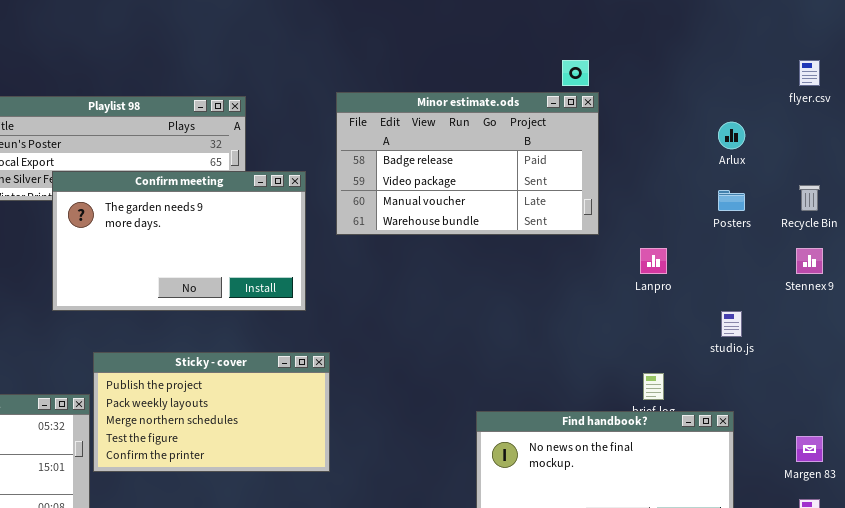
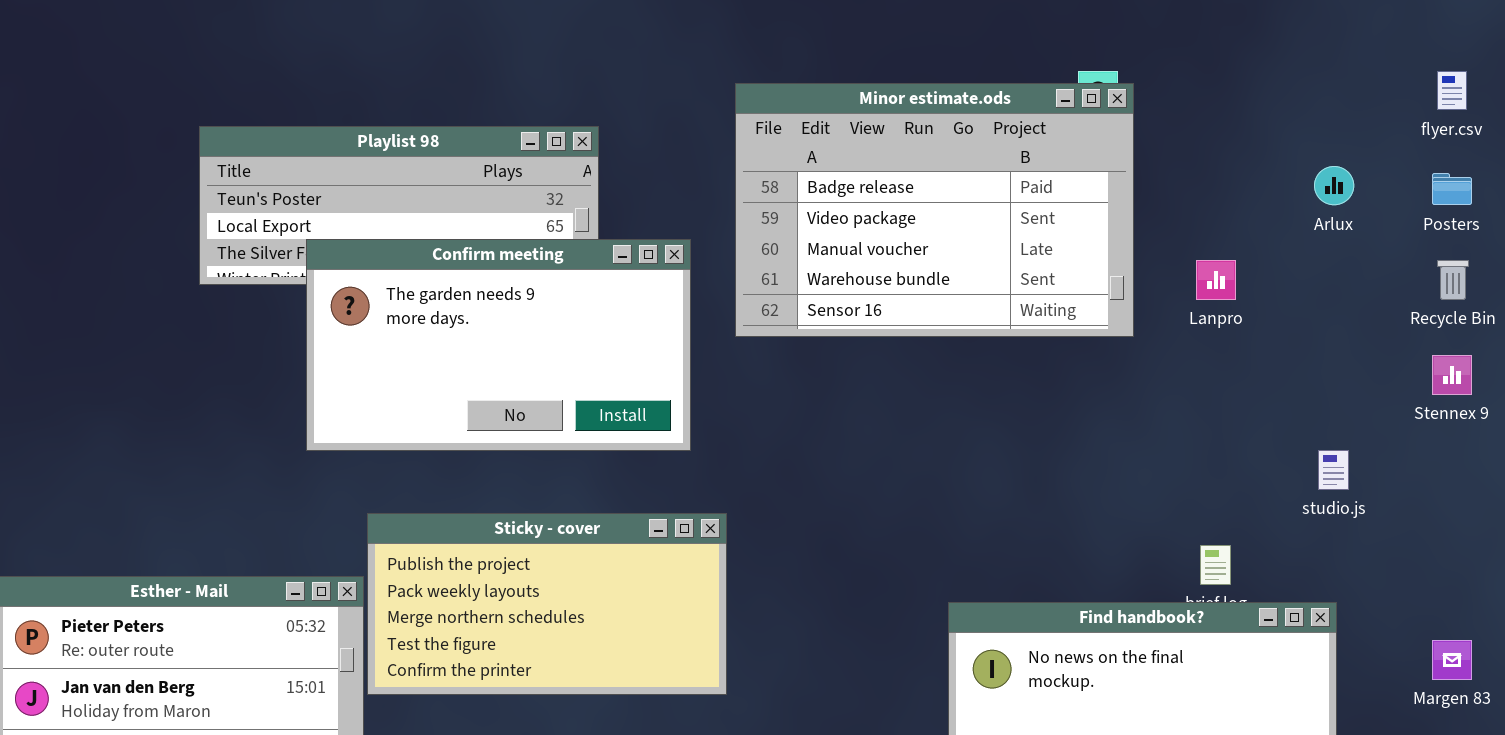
Minor estimate.ods: [336,92,599,235] -> [735,83,1134,337], resized
Posters: [718,190,745,211] -> [1432,173,1472,205], moved
Lanpro: [640,248,667,274] -> [1196,260,1236,300], moved

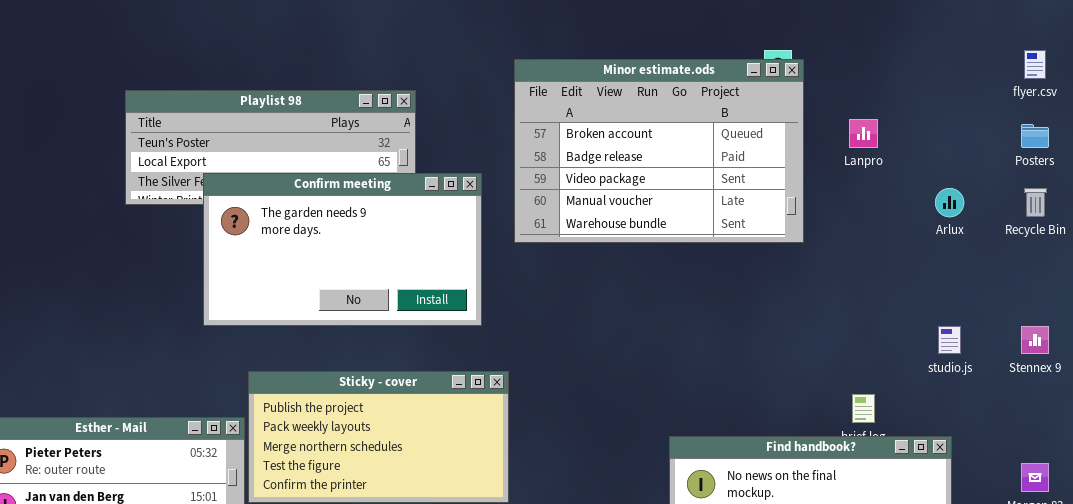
Minor estimate.ods: [735,83,1134,337] -> [514,59,804,243], scrolled up 1 row
Arlux: [1314,166,1354,205] -> [935,188,964,217], moved
Lanpro: [1196,260,1236,300] -> [849,119,878,148], moved
Stennex 9: [1432,355,1472,395] -> [1021,326,1049,354], moved

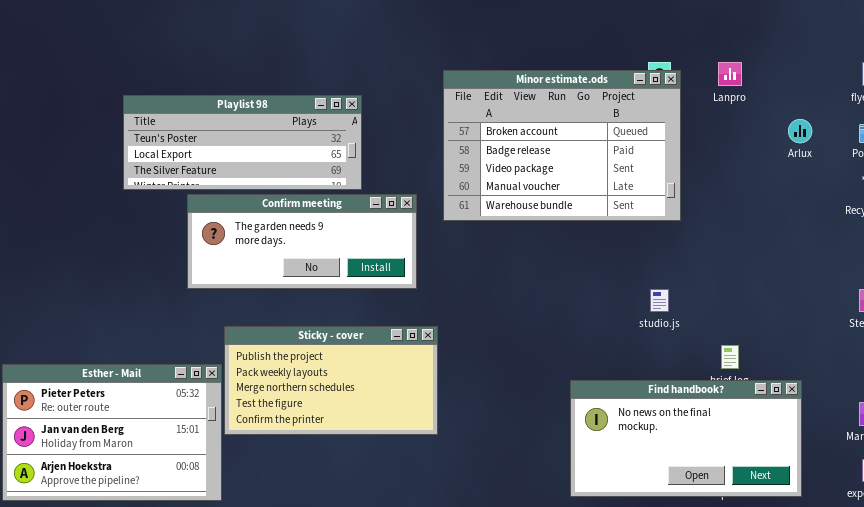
Lanpro: [849,119,878,148] -> [718,62,742,86], moved
Confirm meeting: [203,173,482,326] -> [187,194,417,289], resized
Arlux: [935,188,964,217] -> [788,119,812,143], moved
studio.js: [938,326,961,354] -> [650,289,669,312], moved

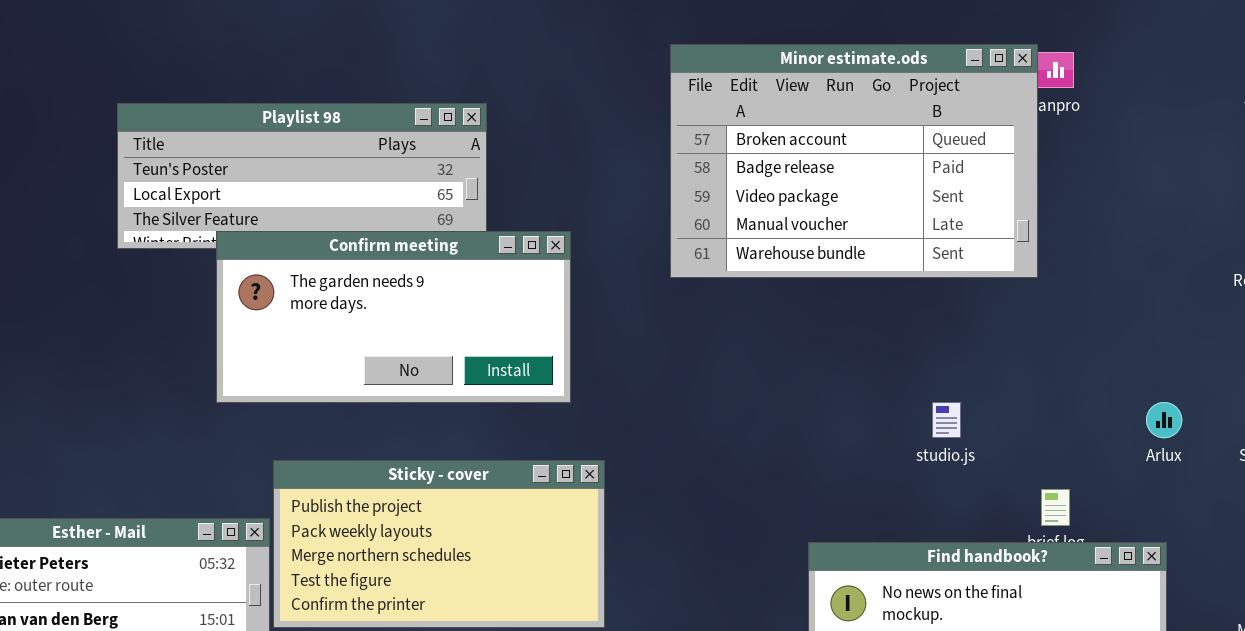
Minor estimate.ods: [443,70,681,221] -> [670,44,1038,278], moved
Arlux: [788,119,812,143] -> [1146,402,1182,438], moved
Confirm meeting: [187,194,417,289] -> [216,231,571,403], resized

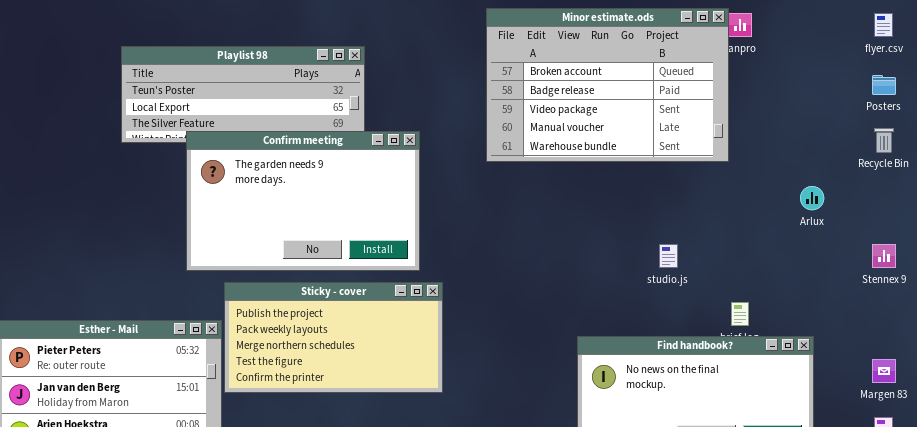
Confirm meeting: [216,231,571,403] -> [186,131,420,271], resized
Arlux: [1146,402,1182,438] -> [800,186,824,210], moved

